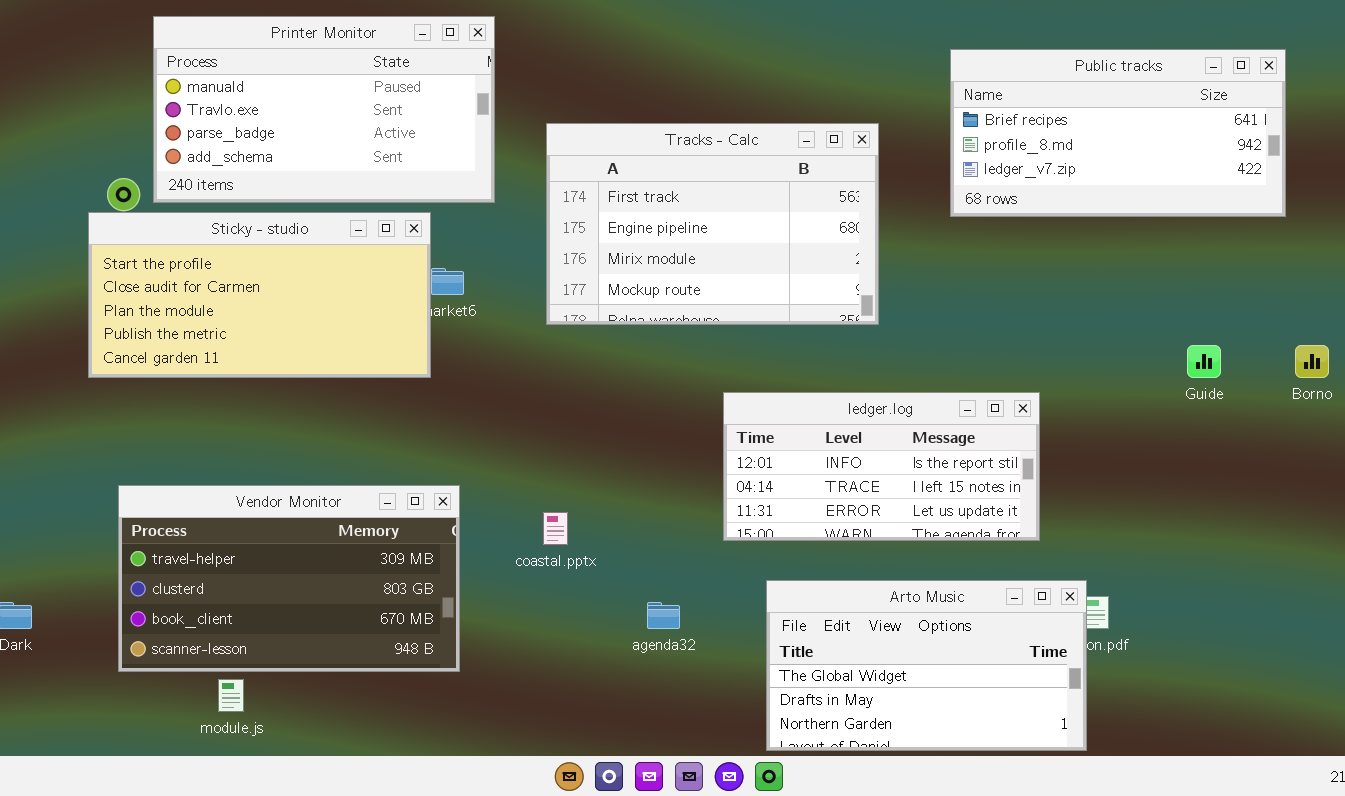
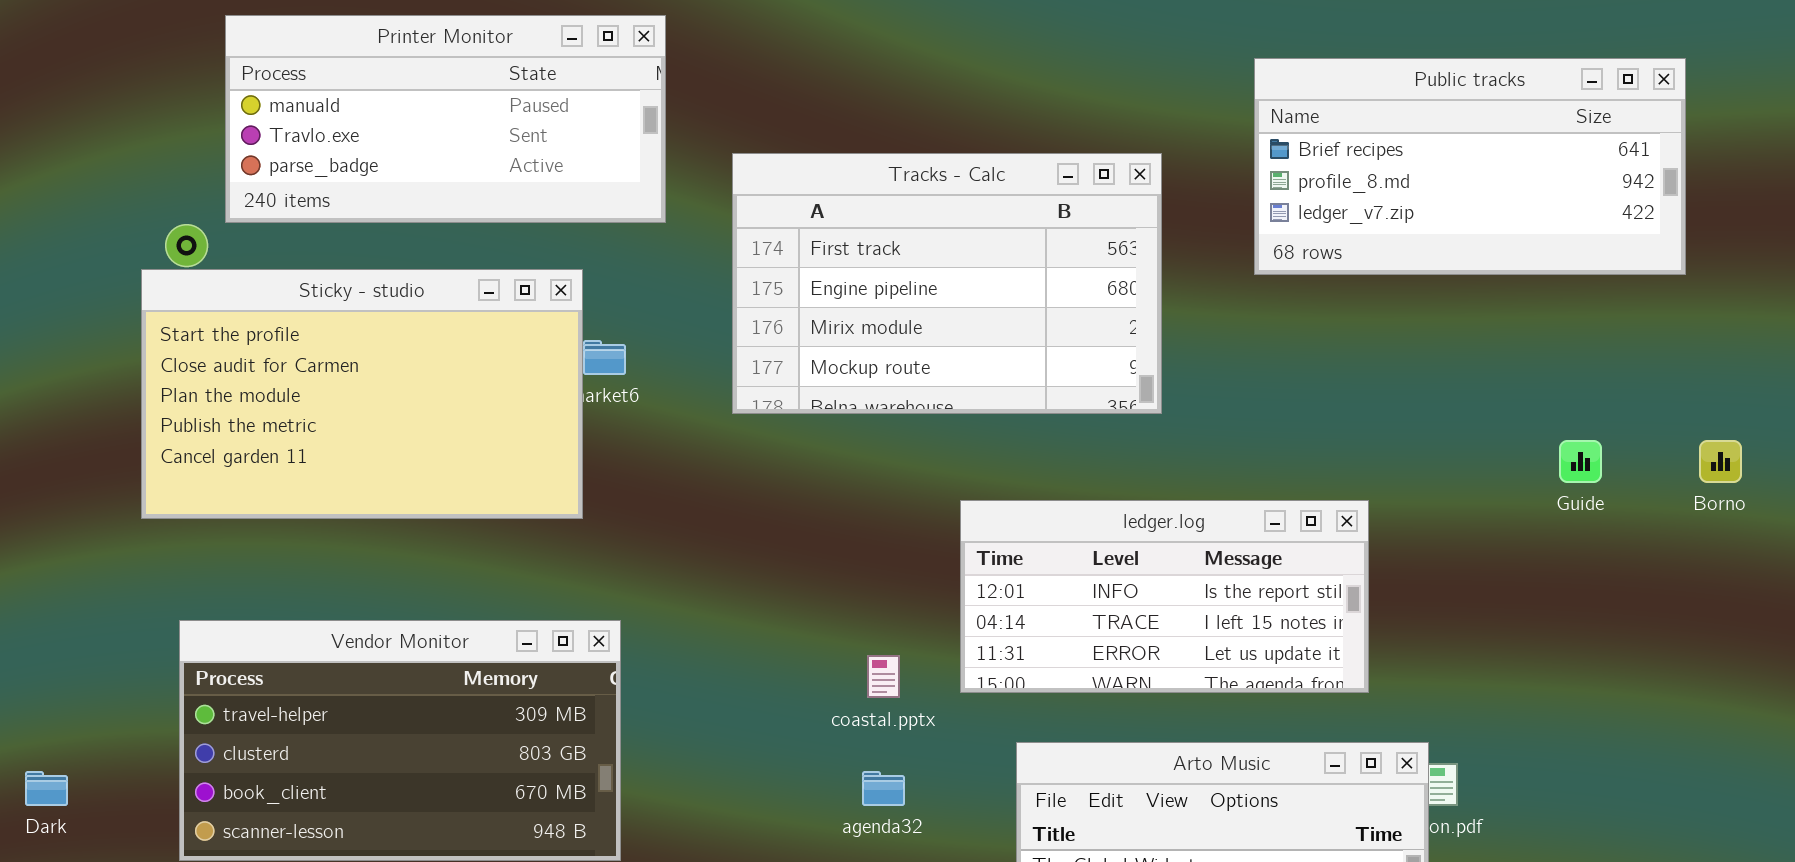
Printer Monitor: [153,16,495,203] -> [225,15,666,223], resized
Sticky - studio: [88,212,431,378] -> [141,269,583,519], resized
coastal.pptx: [543,512,568,545] -> [867,655,900,698], moved

